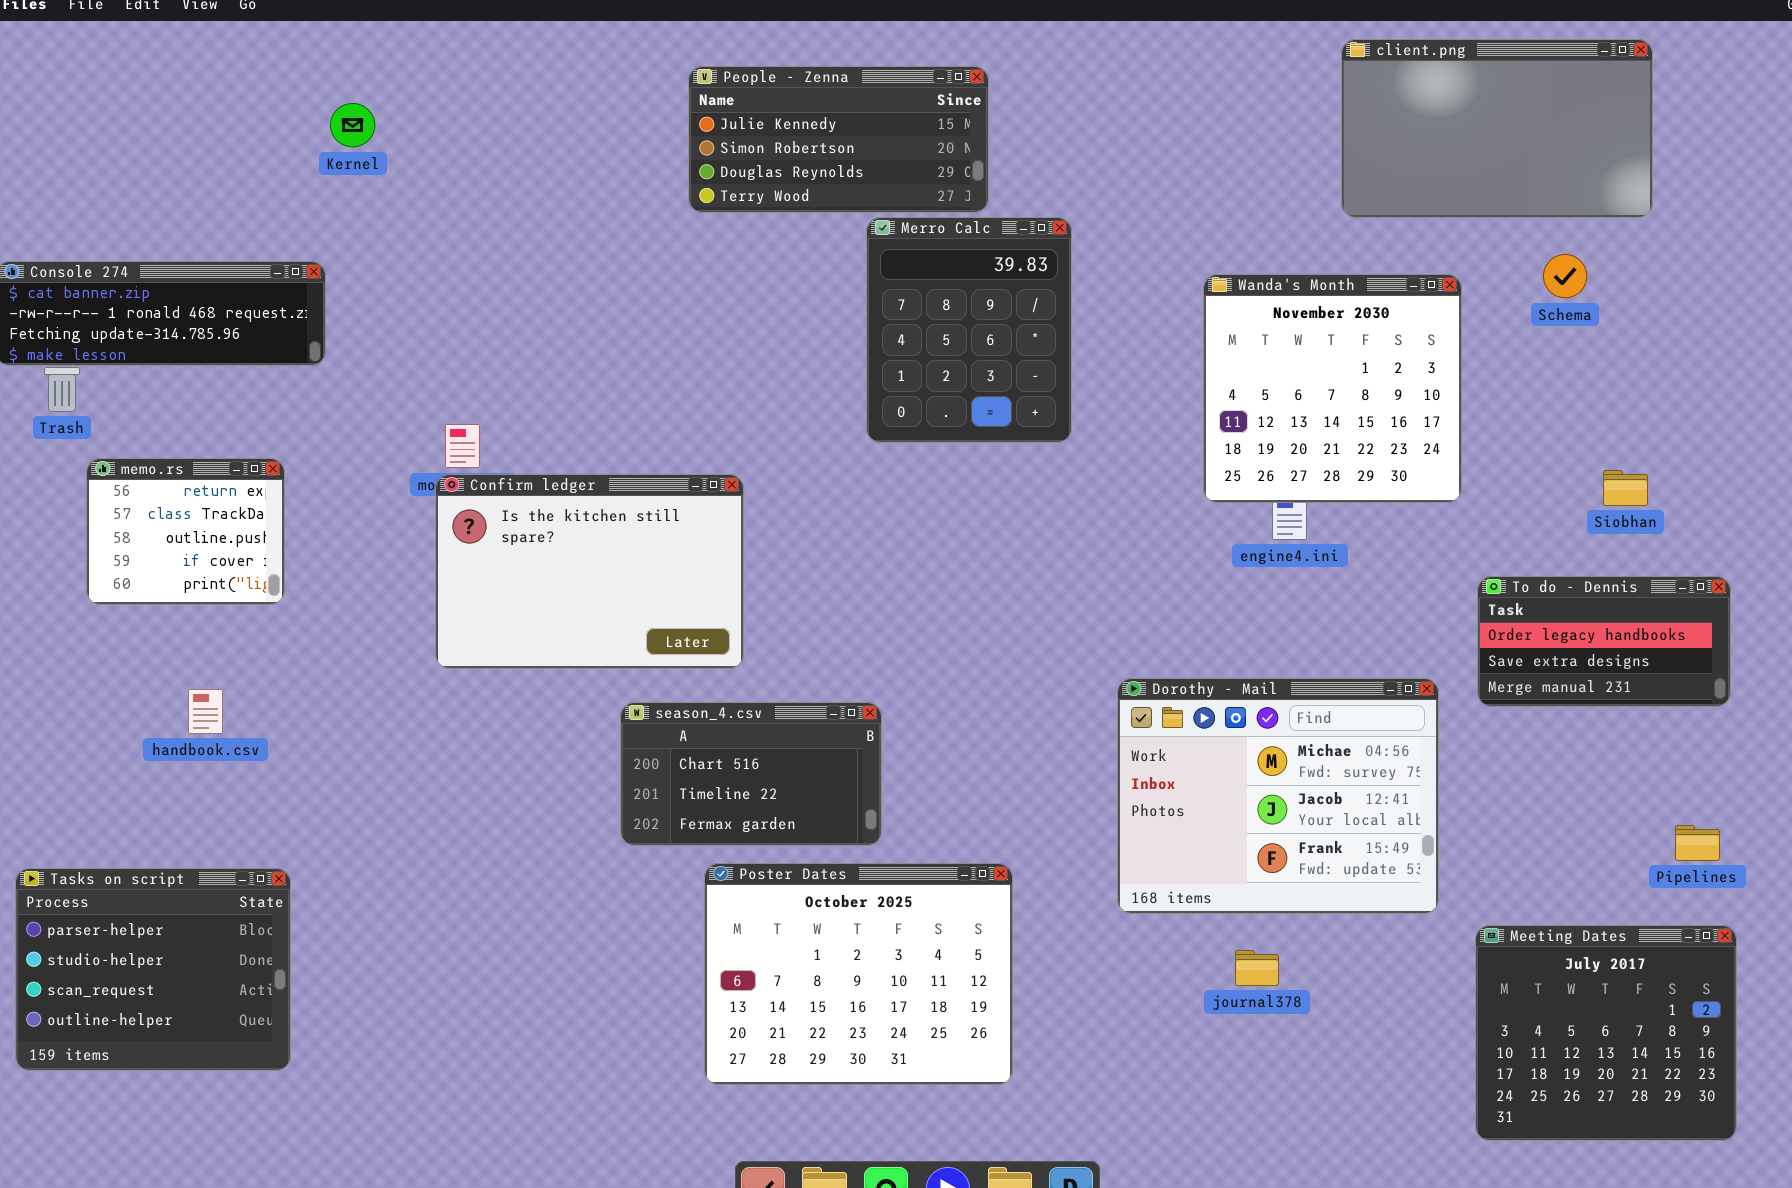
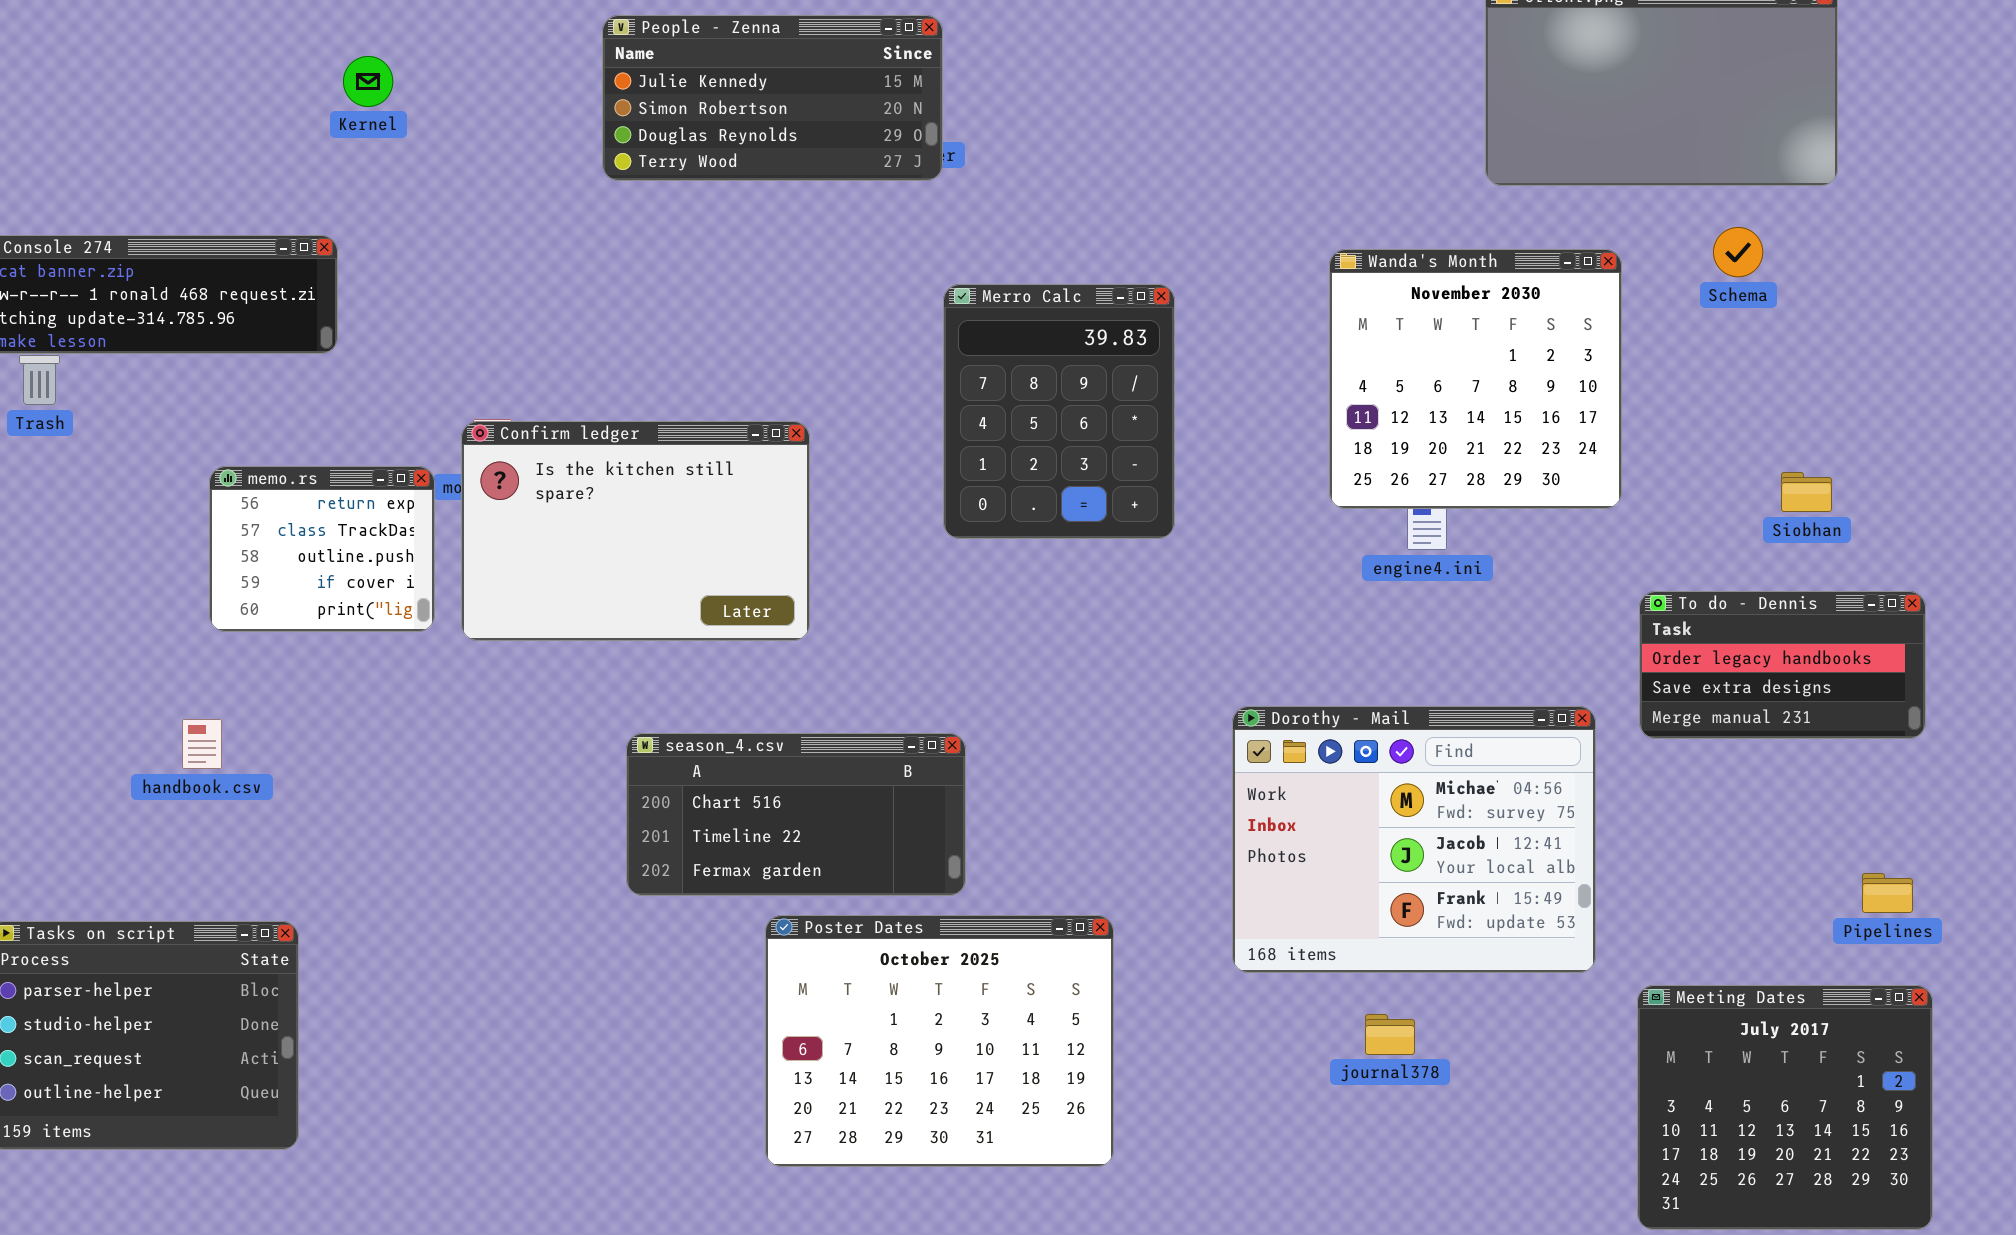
People - Zenna: [688,66,989,213] -> [602,15,943,181], moved
Merro Calc: [866,217,1072,443] -> [943,284,1175,539], moved
memo.rs: [86,458,285,605] -> [209,466,435,632], moved
Confirm ledger: [435,474,744,669] -> [461,421,810,641], moved
season_4.csv: [620,702,882,846] -> [626,733,966,896], resized

